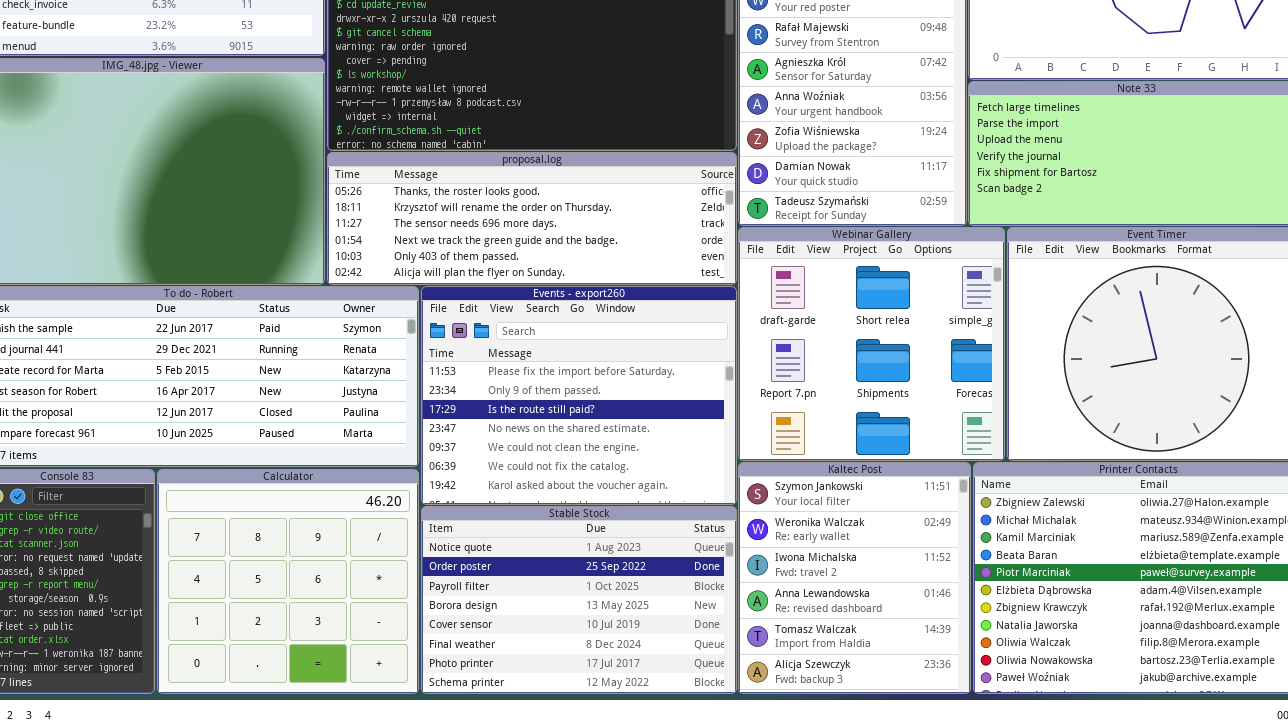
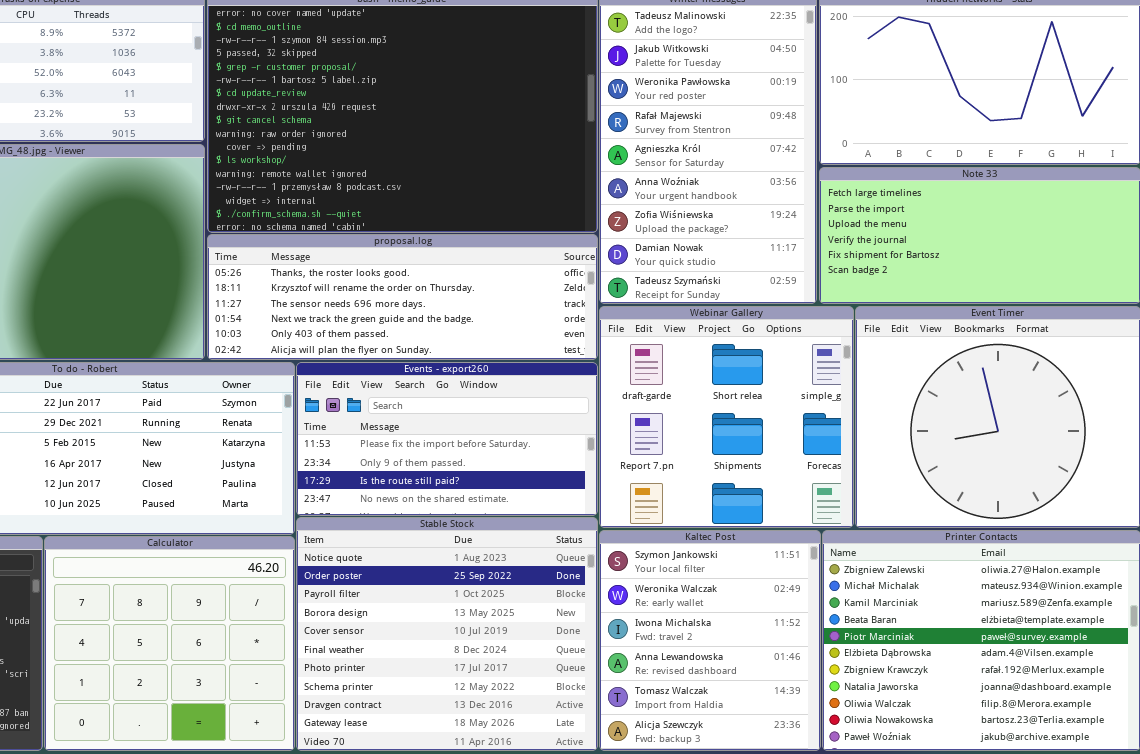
Events - export260: [421,286,737,505] -> [296,362,598,516], resized
Stable Stock: [421,506,737,694] -> [296,517,598,751], resized

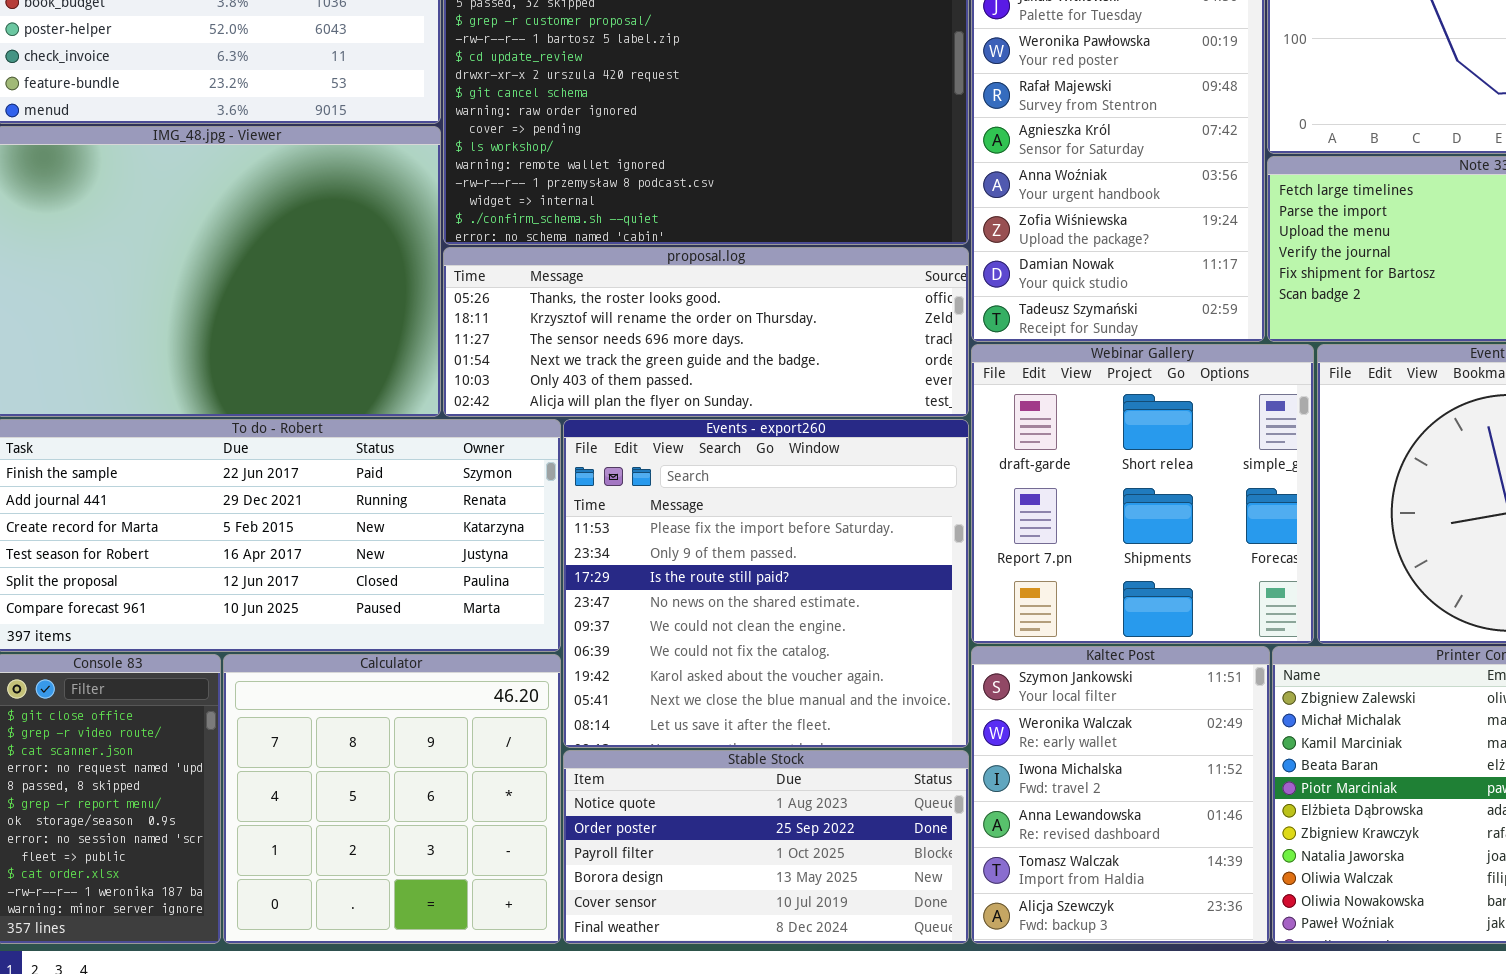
Events - export260: [296,362,598,516] -> [563,419,969,748], resized
Stable Stock: [296,517,598,751] -> [563,750,969,944], resized

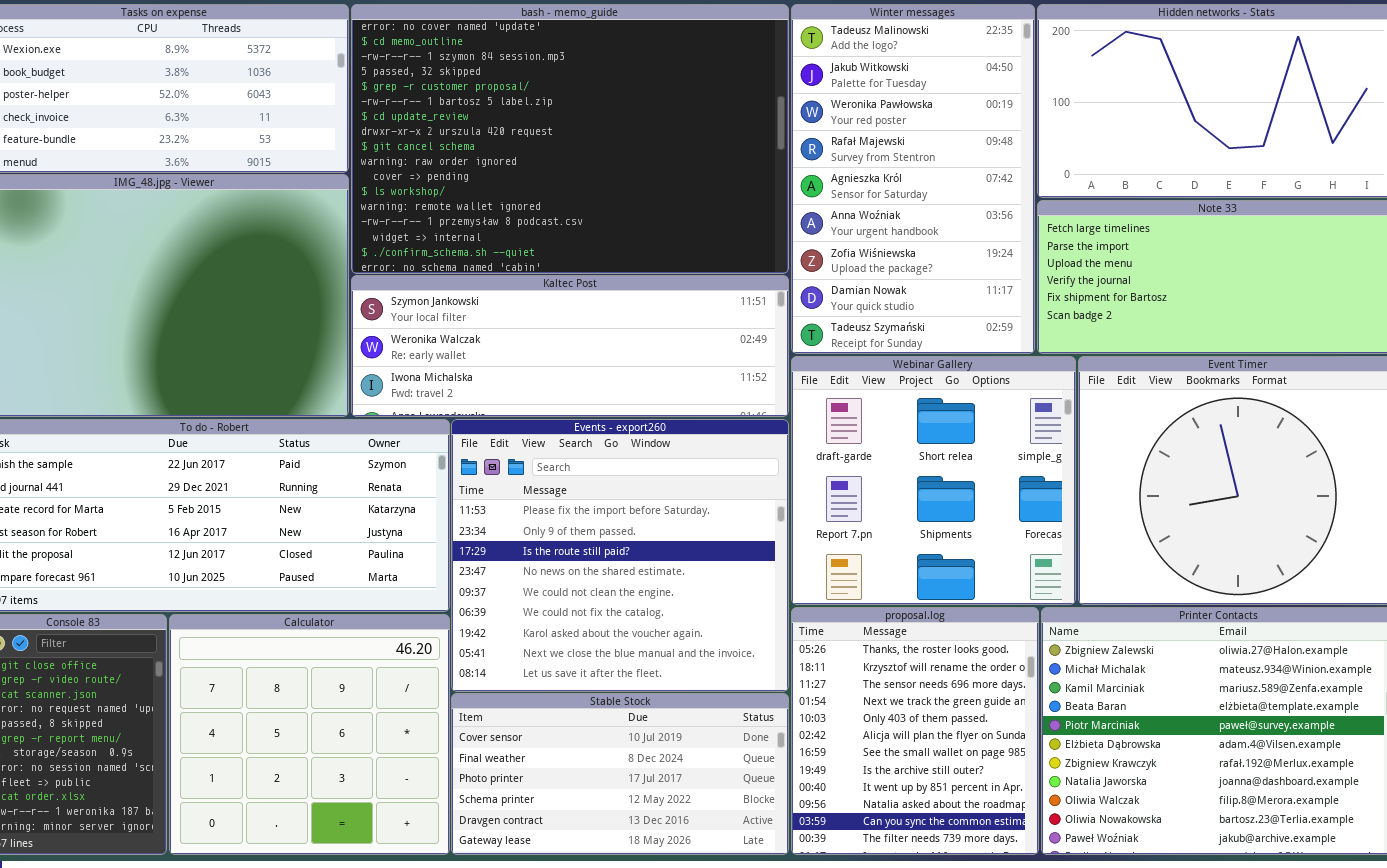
proposal.log: [443,247,969,417] -> [791,607,1039,855], moved, resized
Kaltec Post: [971,646,1270,944] -> [351,275,789,417], moved, resized
Stable Stock: [563,750,969,944] -> [451,693,789,855], scrolled down 4 rows

